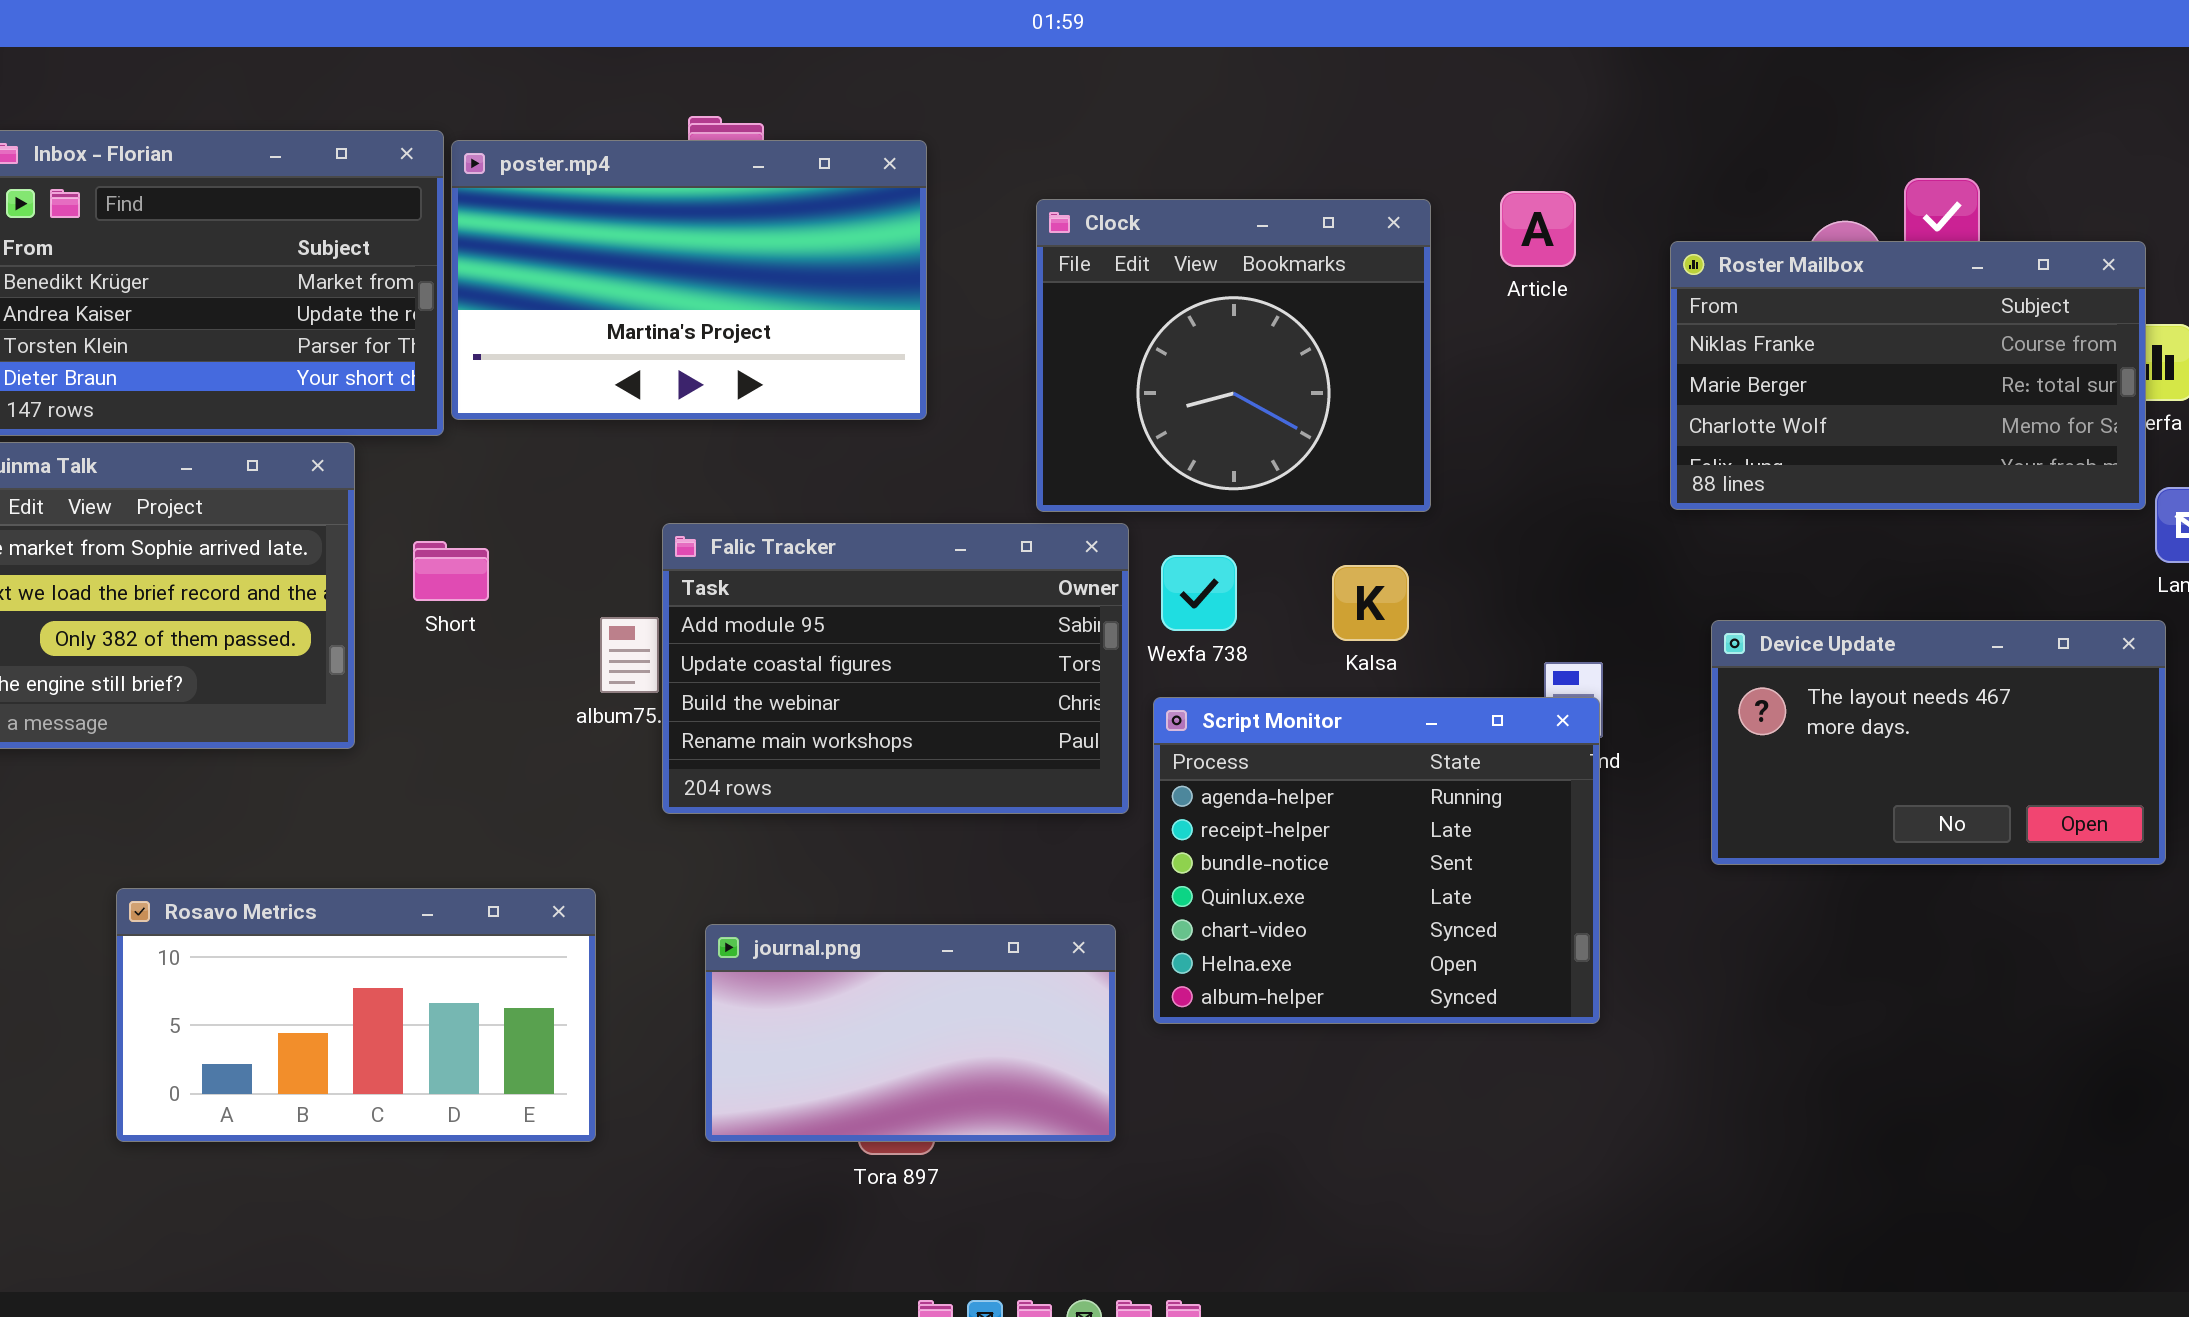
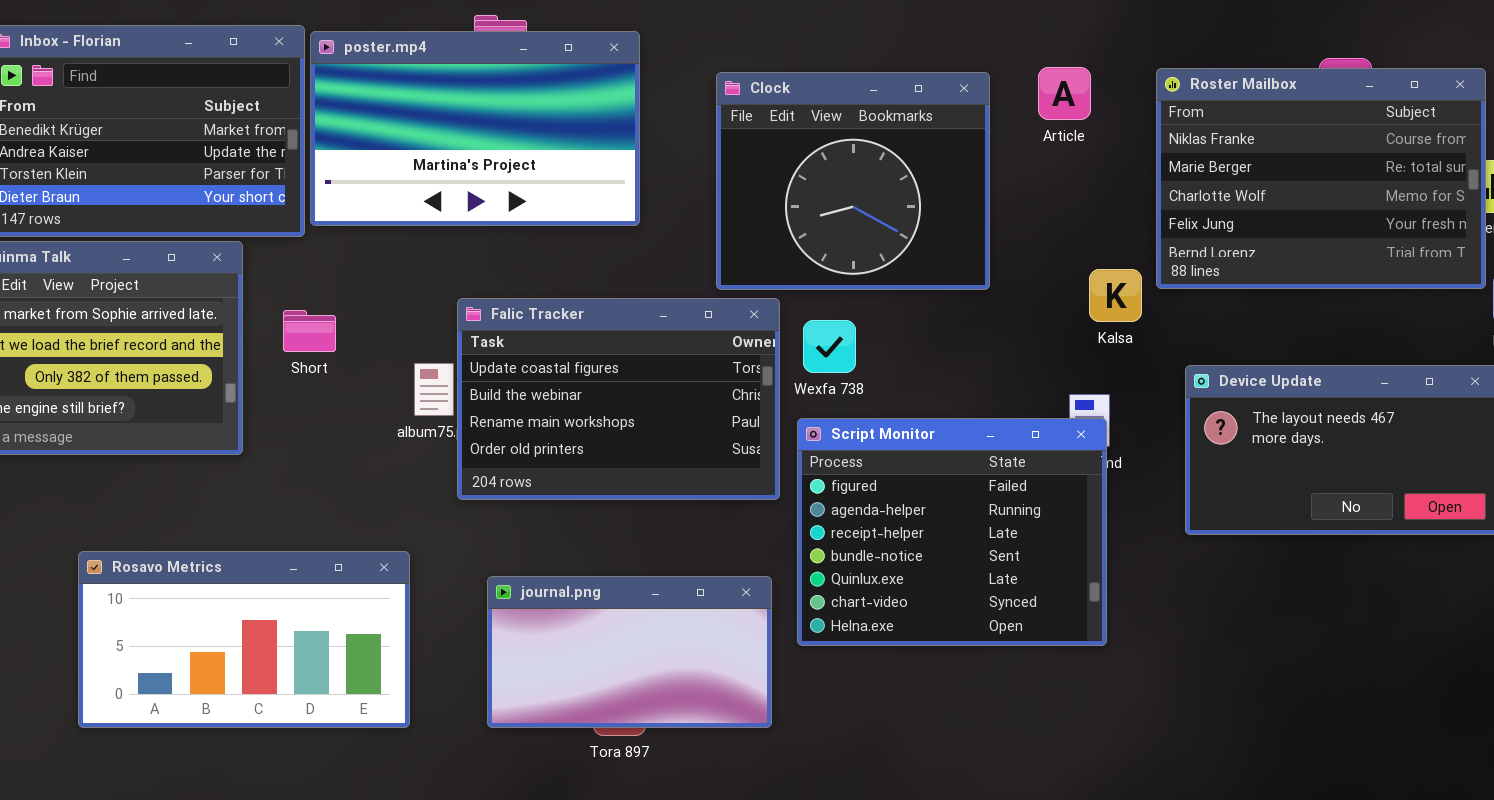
Roster Mailbox: [1670,241,2146,510] -> [1156,68,1486,289], resized
Falic Tracker: [662,523,1129,814] -> [457,298,780,500], scrolled down 1 row
Kalsa: [1332,565,1409,641] -> [1089,269,1142,322], moved
Script Monitor: [1153,697,1600,1024] -> [797,418,1107,646], scrolled up 1 row

